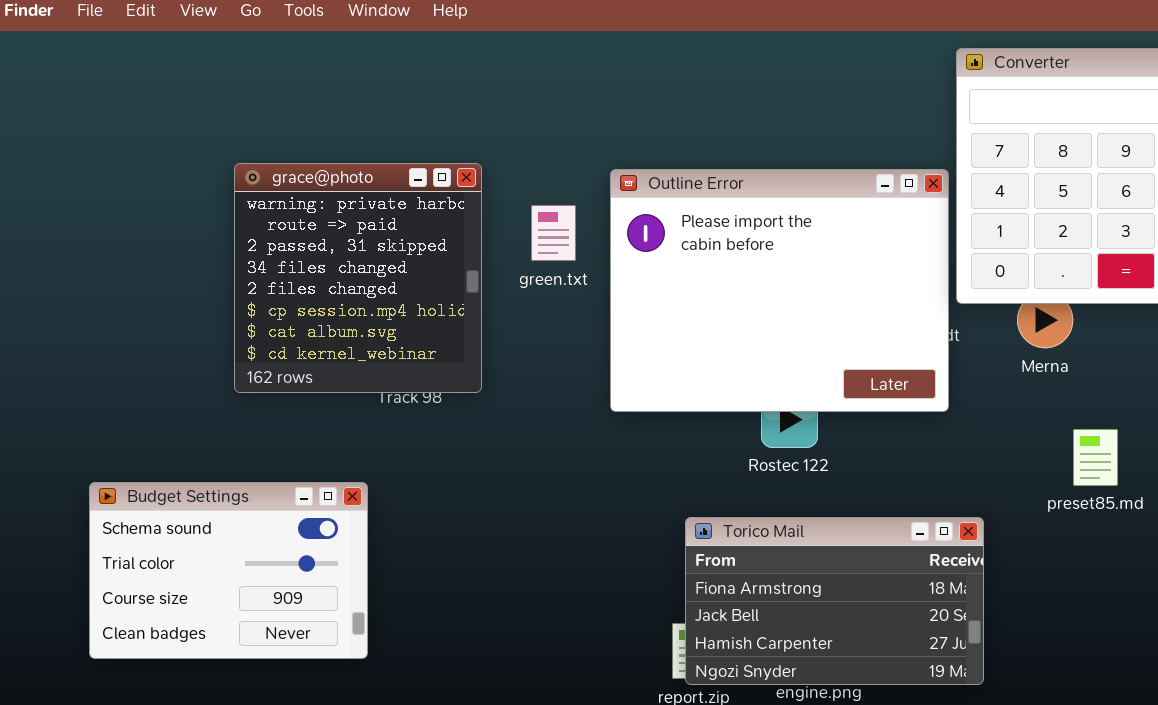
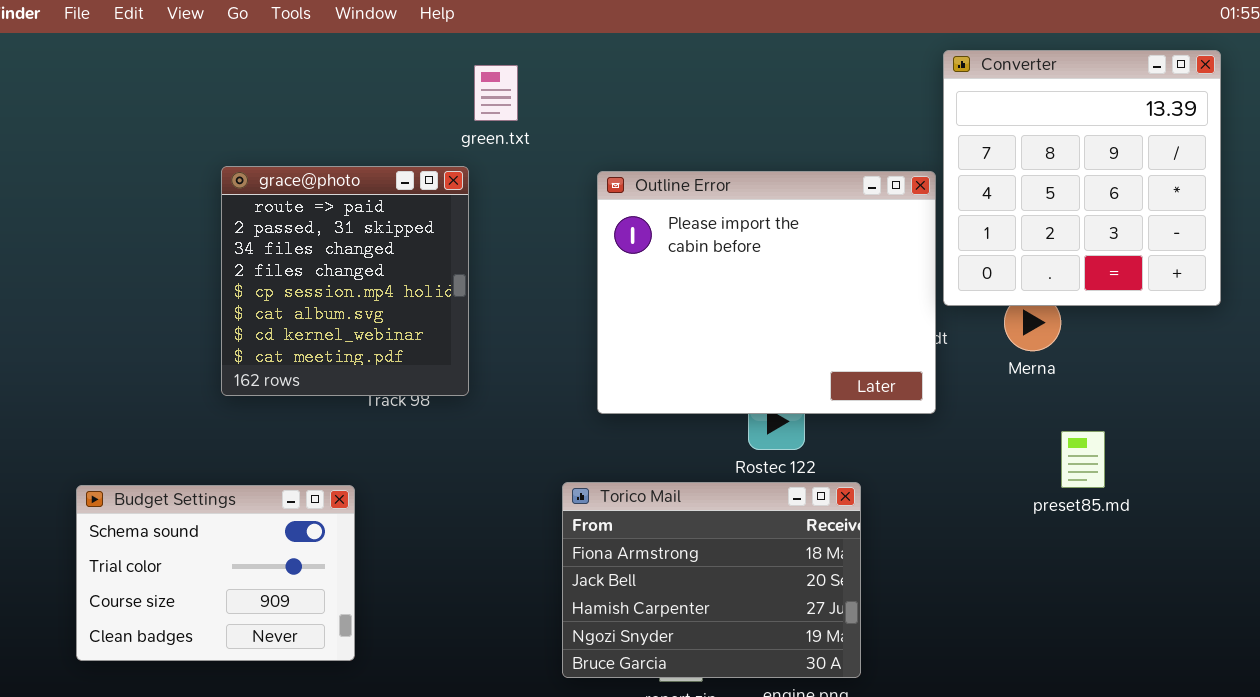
grace@photo: [234,163,482,393] -> [221,166,469,396], scrolled down 1 row
green.txt: [531,205,576,261] -> [474,65,518,121], moved
Torico Mail: [685,517,984,685] -> [562,482,861,678], moved, resized

